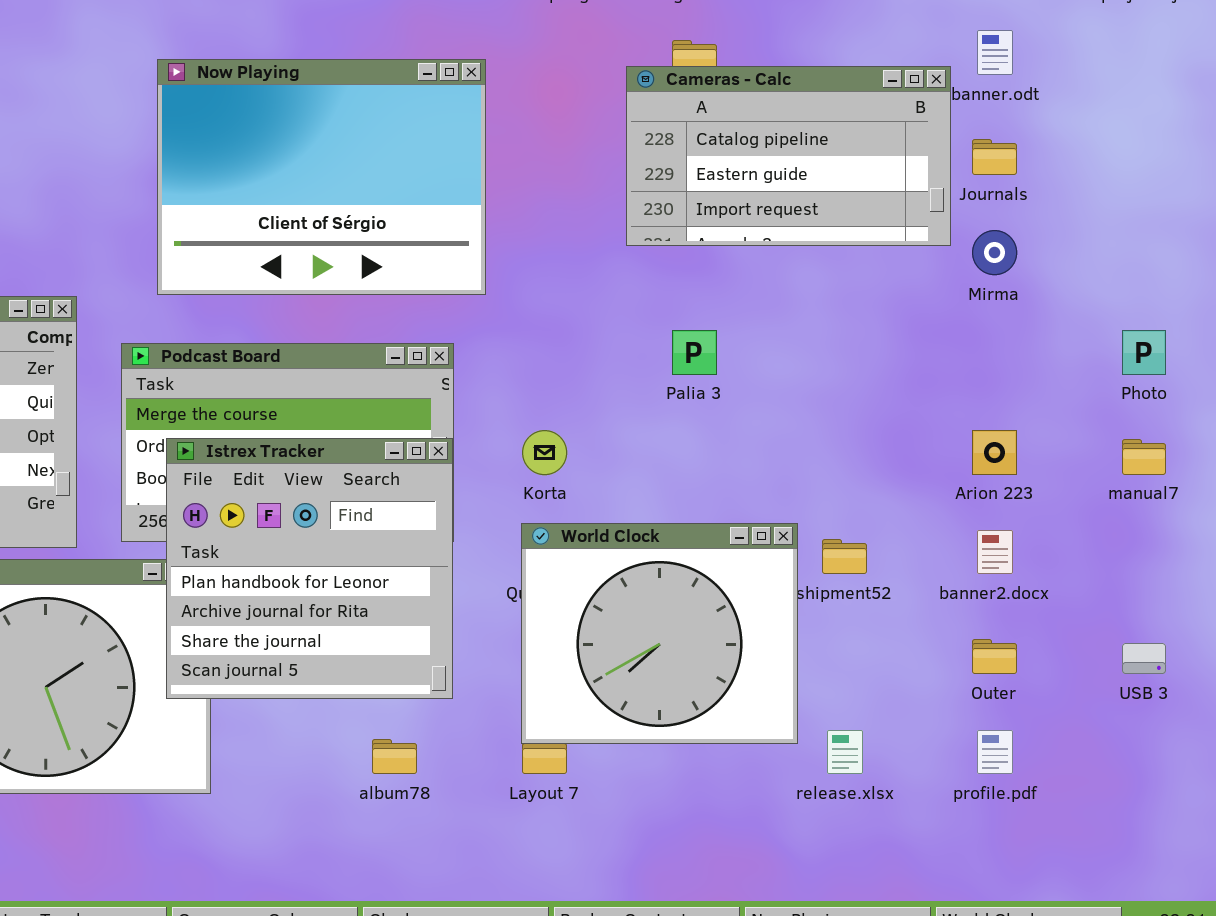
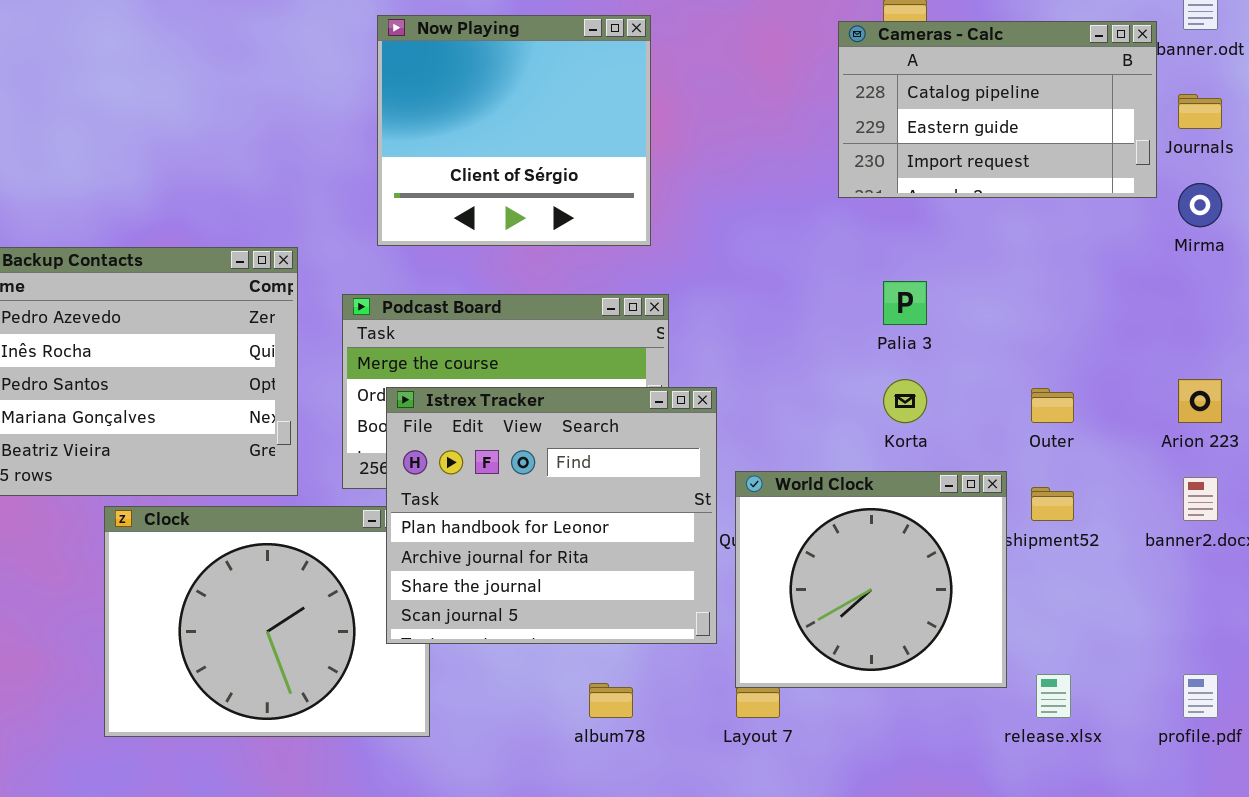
Now Playing: [157,59,486,295] -> [377,15,651,246], resized
Korta: [522,430,567,475] -> [883,379,927,423], moved
Istrex Tracker: [166,438,453,699] -> [386,387,717,644], resized
Outer: [972,639,1017,674] -> [1031,388,1074,423], moved

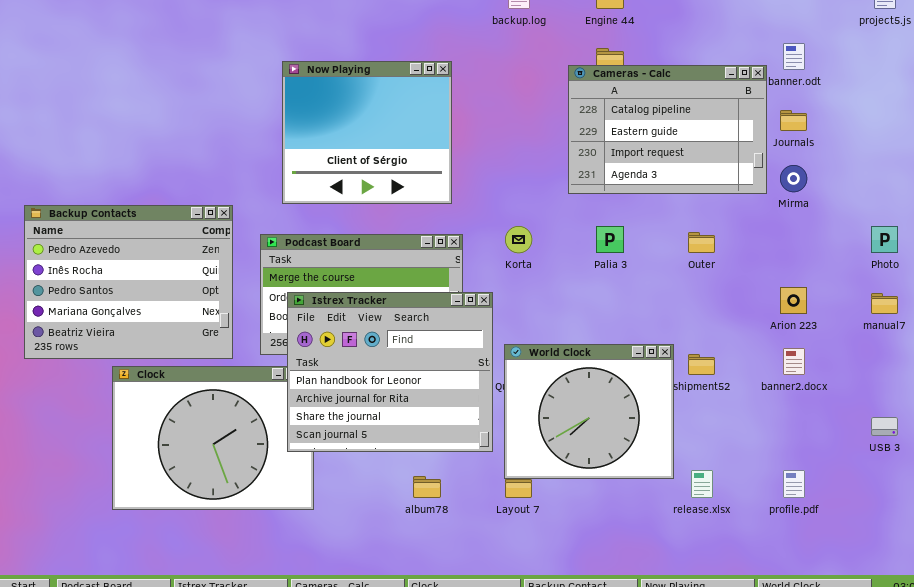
Cameras - Calc: [838,21,1157,198] -> [568,65,767,194], resized
Korta: [883,379,927,423] -> [505,226,532,253], moved
Outer: [1031,388,1074,423] -> [688,232,715,253], moved

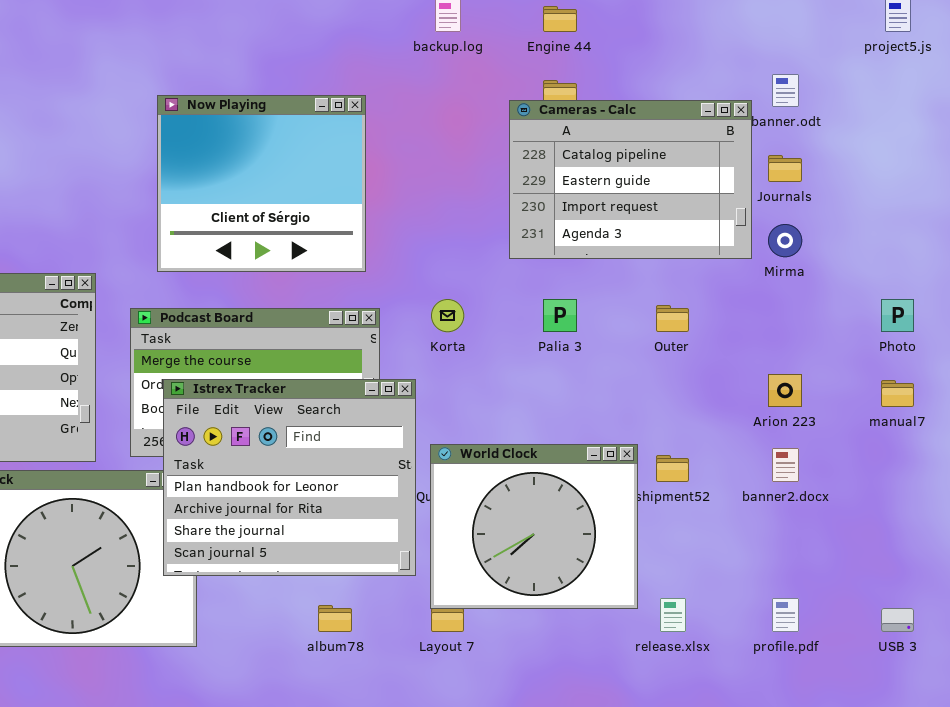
USB 3: [871,417,898,436] -> [881,608,914,632], moved

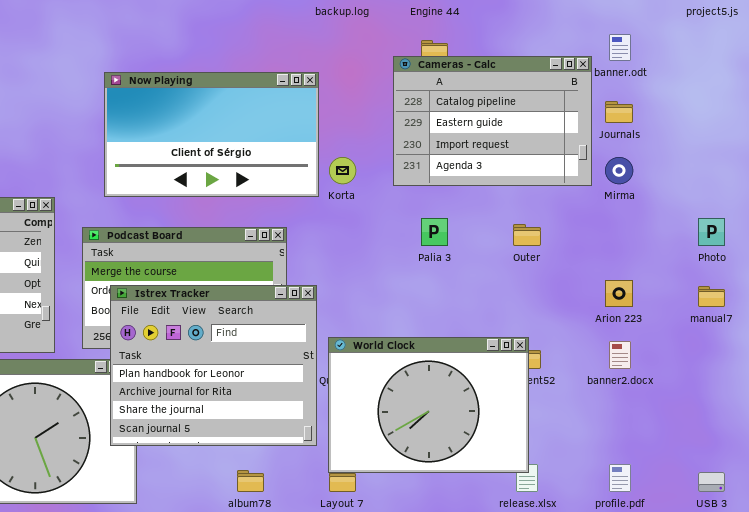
Now Playing: [157,95,366,272] -> [104,72,319,197], resized
Korta: [431,299,464,332] -> [329,157,356,184], moved
World Clock: [430,444,638,609] -> [328,337,529,473], resized

